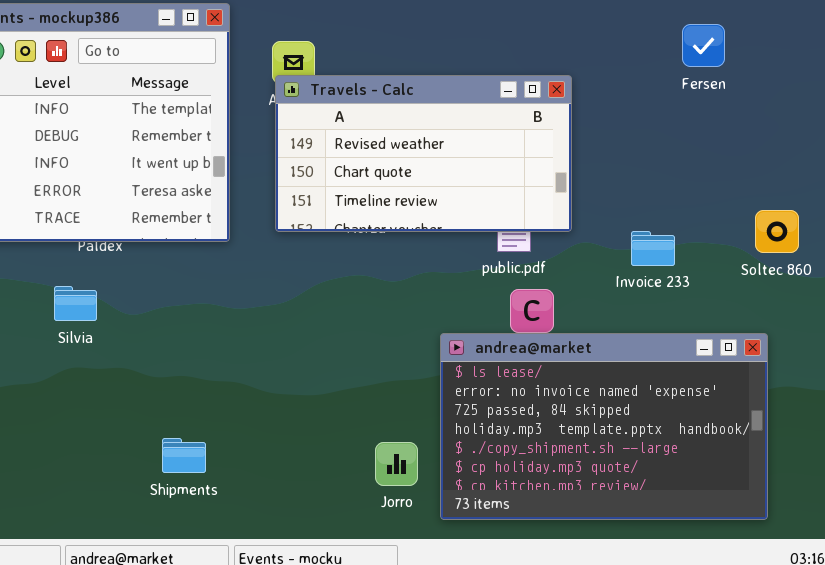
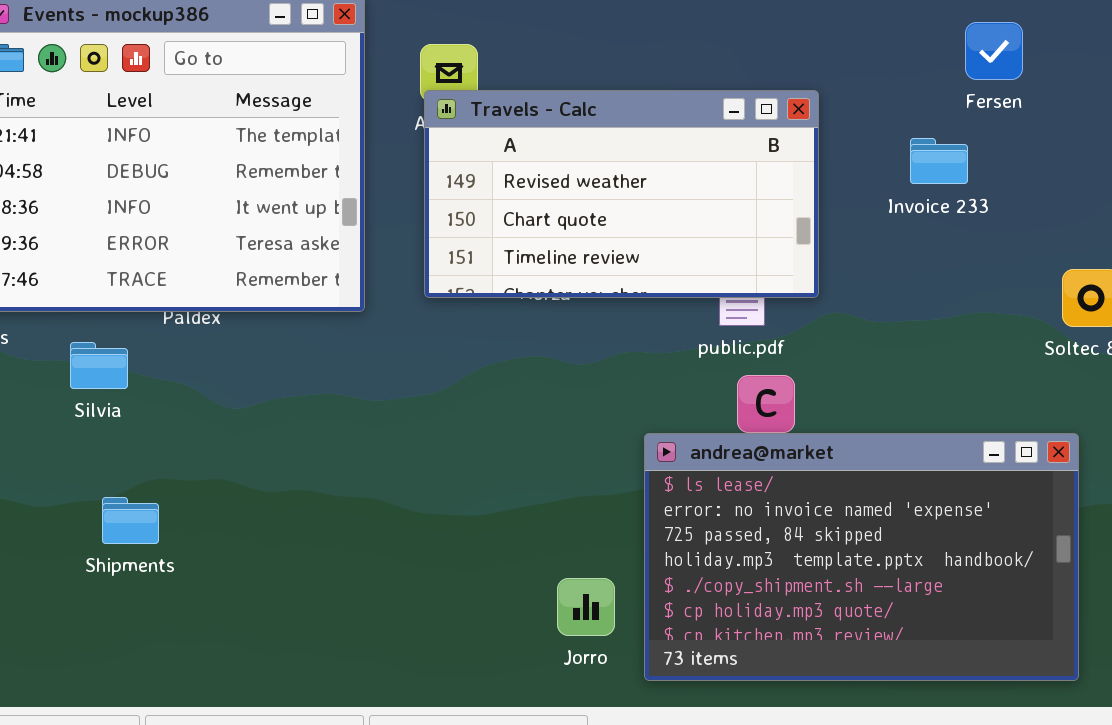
Invoice 233: [631,231,675,266] -> [910,138,968,184], moved
Silvia: [54,286,97,321] -> [70,342,128,389], moved
Shipments: [162,438,206,473] -> [102,497,159,544], moved

